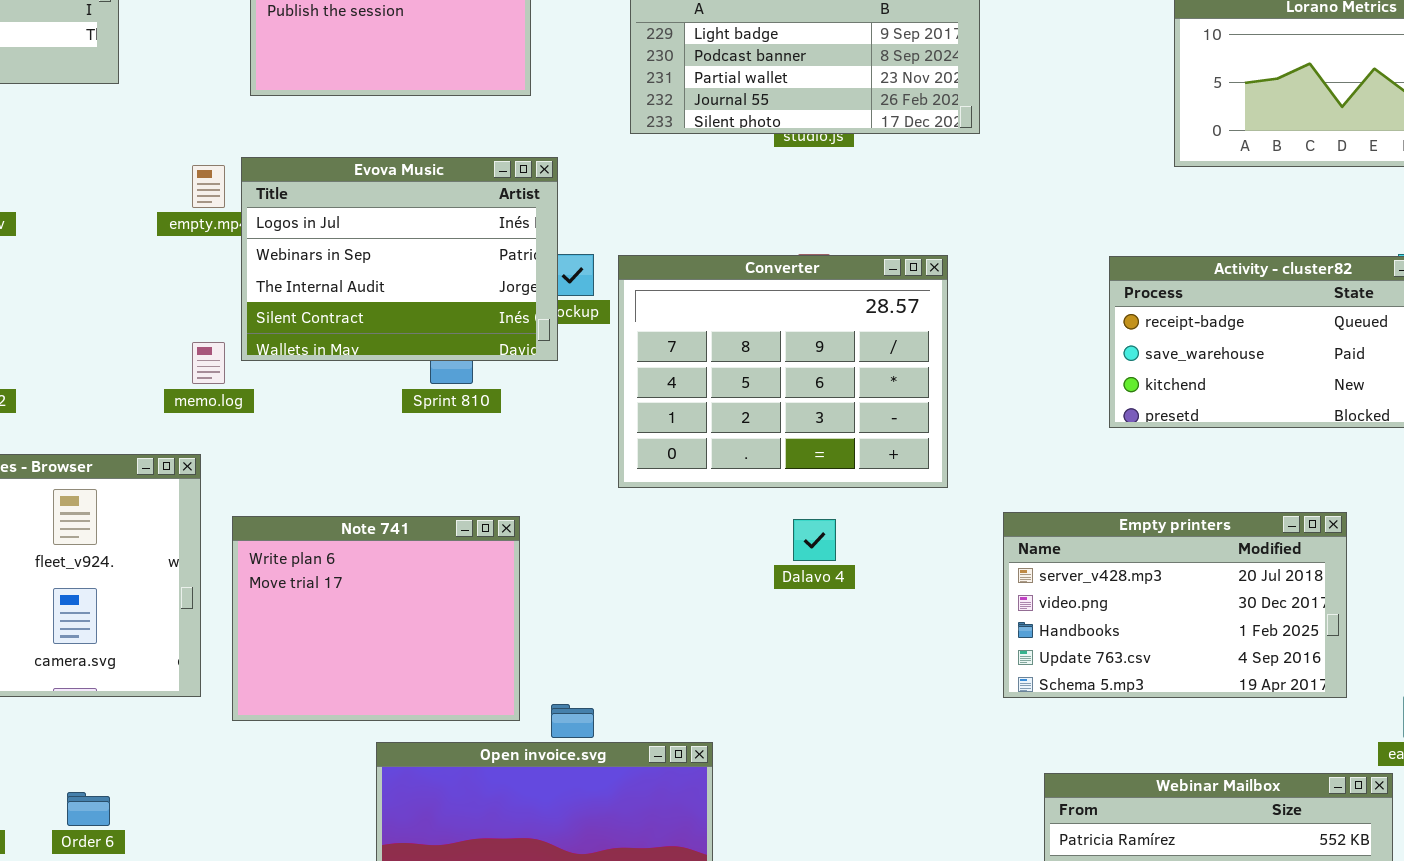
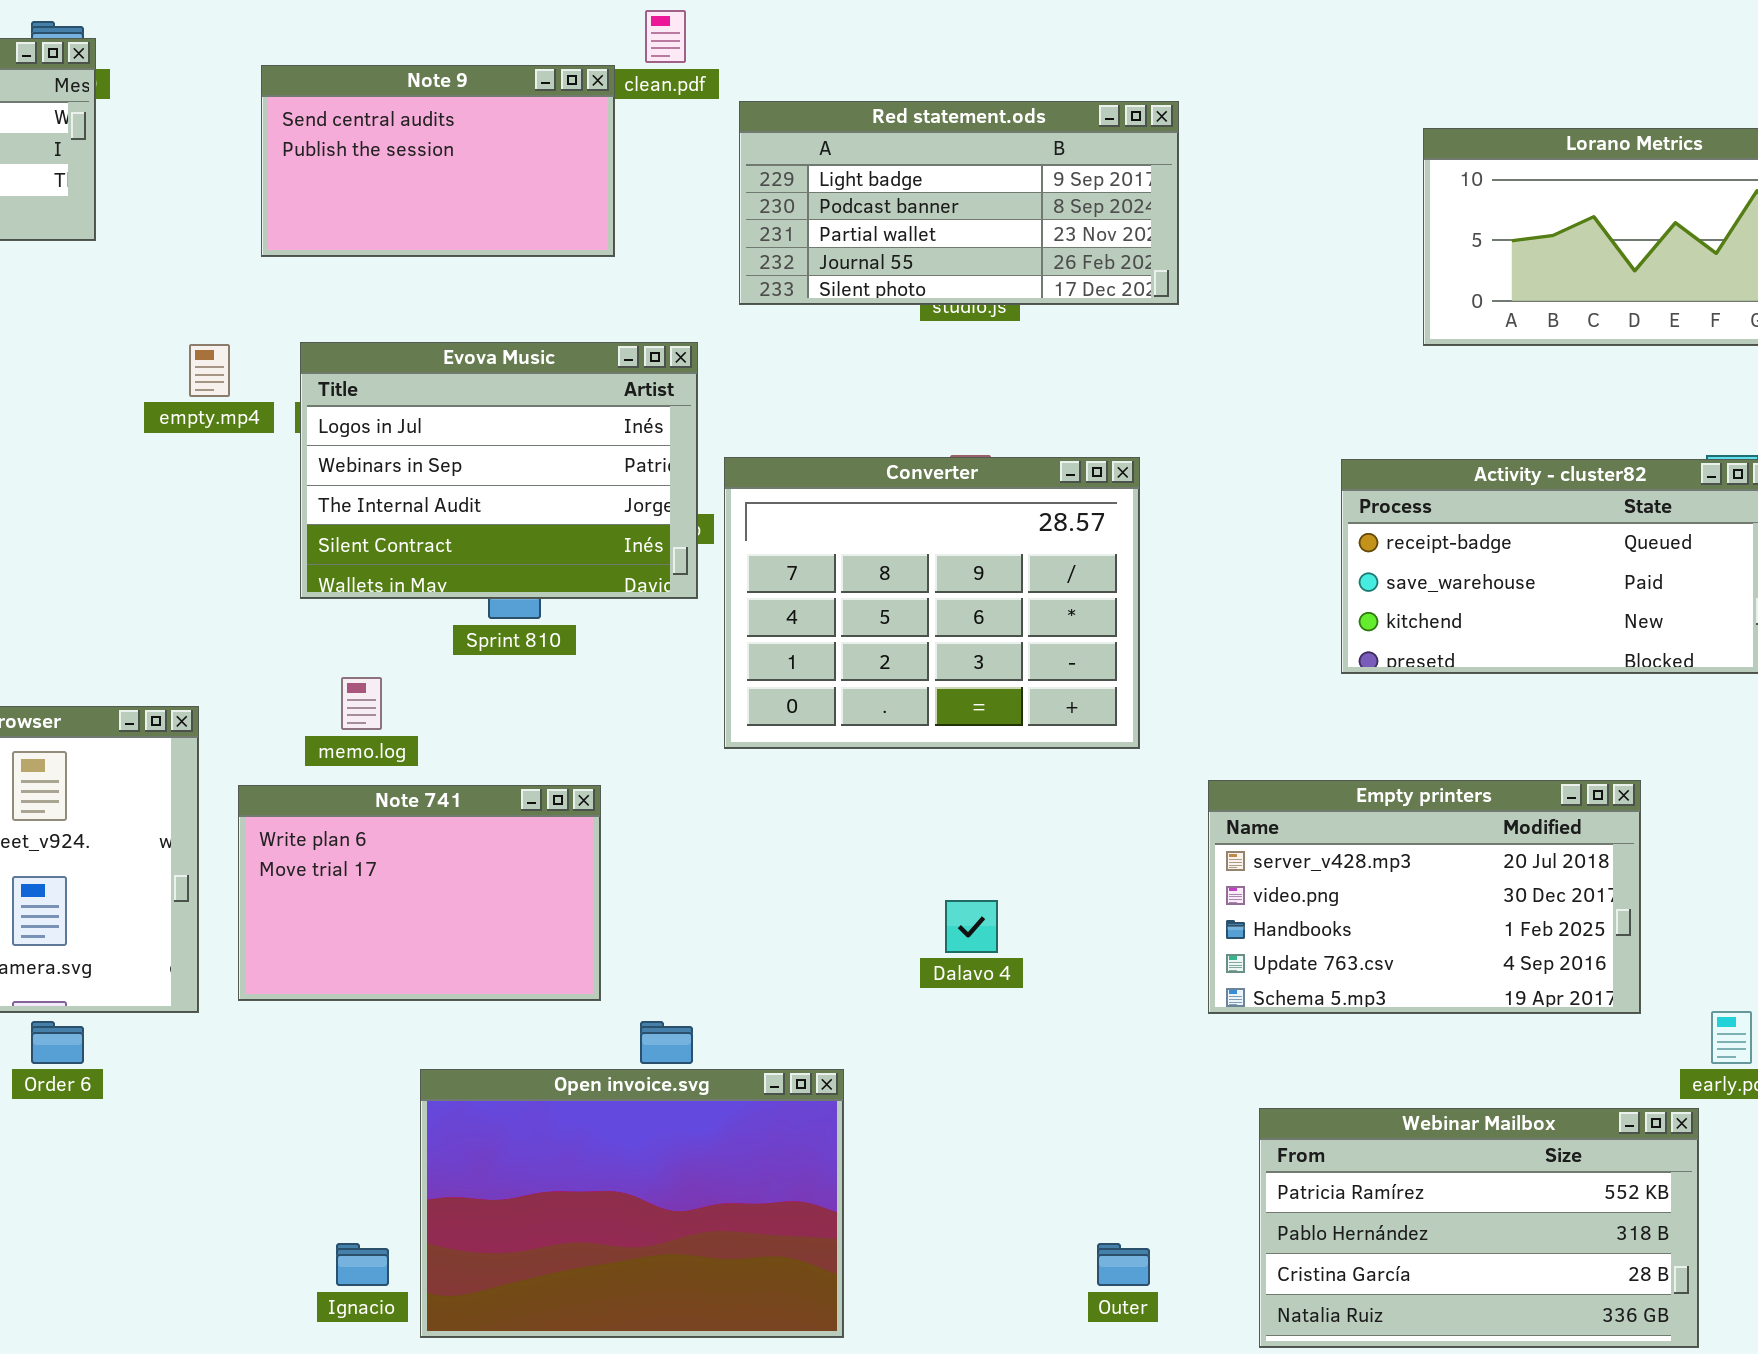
Evova Music: [241,157,558,361] -> [300,342,698,599], moved
memo.log: [192,342,225,384] -> [341,677,382,730], moved
Note 741: [232,516,520,721] -> [238,785,601,1001], resized
Dalavo 4: [793,519,836,561] -> [945,900,998,953], moved
Order 6: [67,792,110,826] -> [31,1021,84,1064], moved

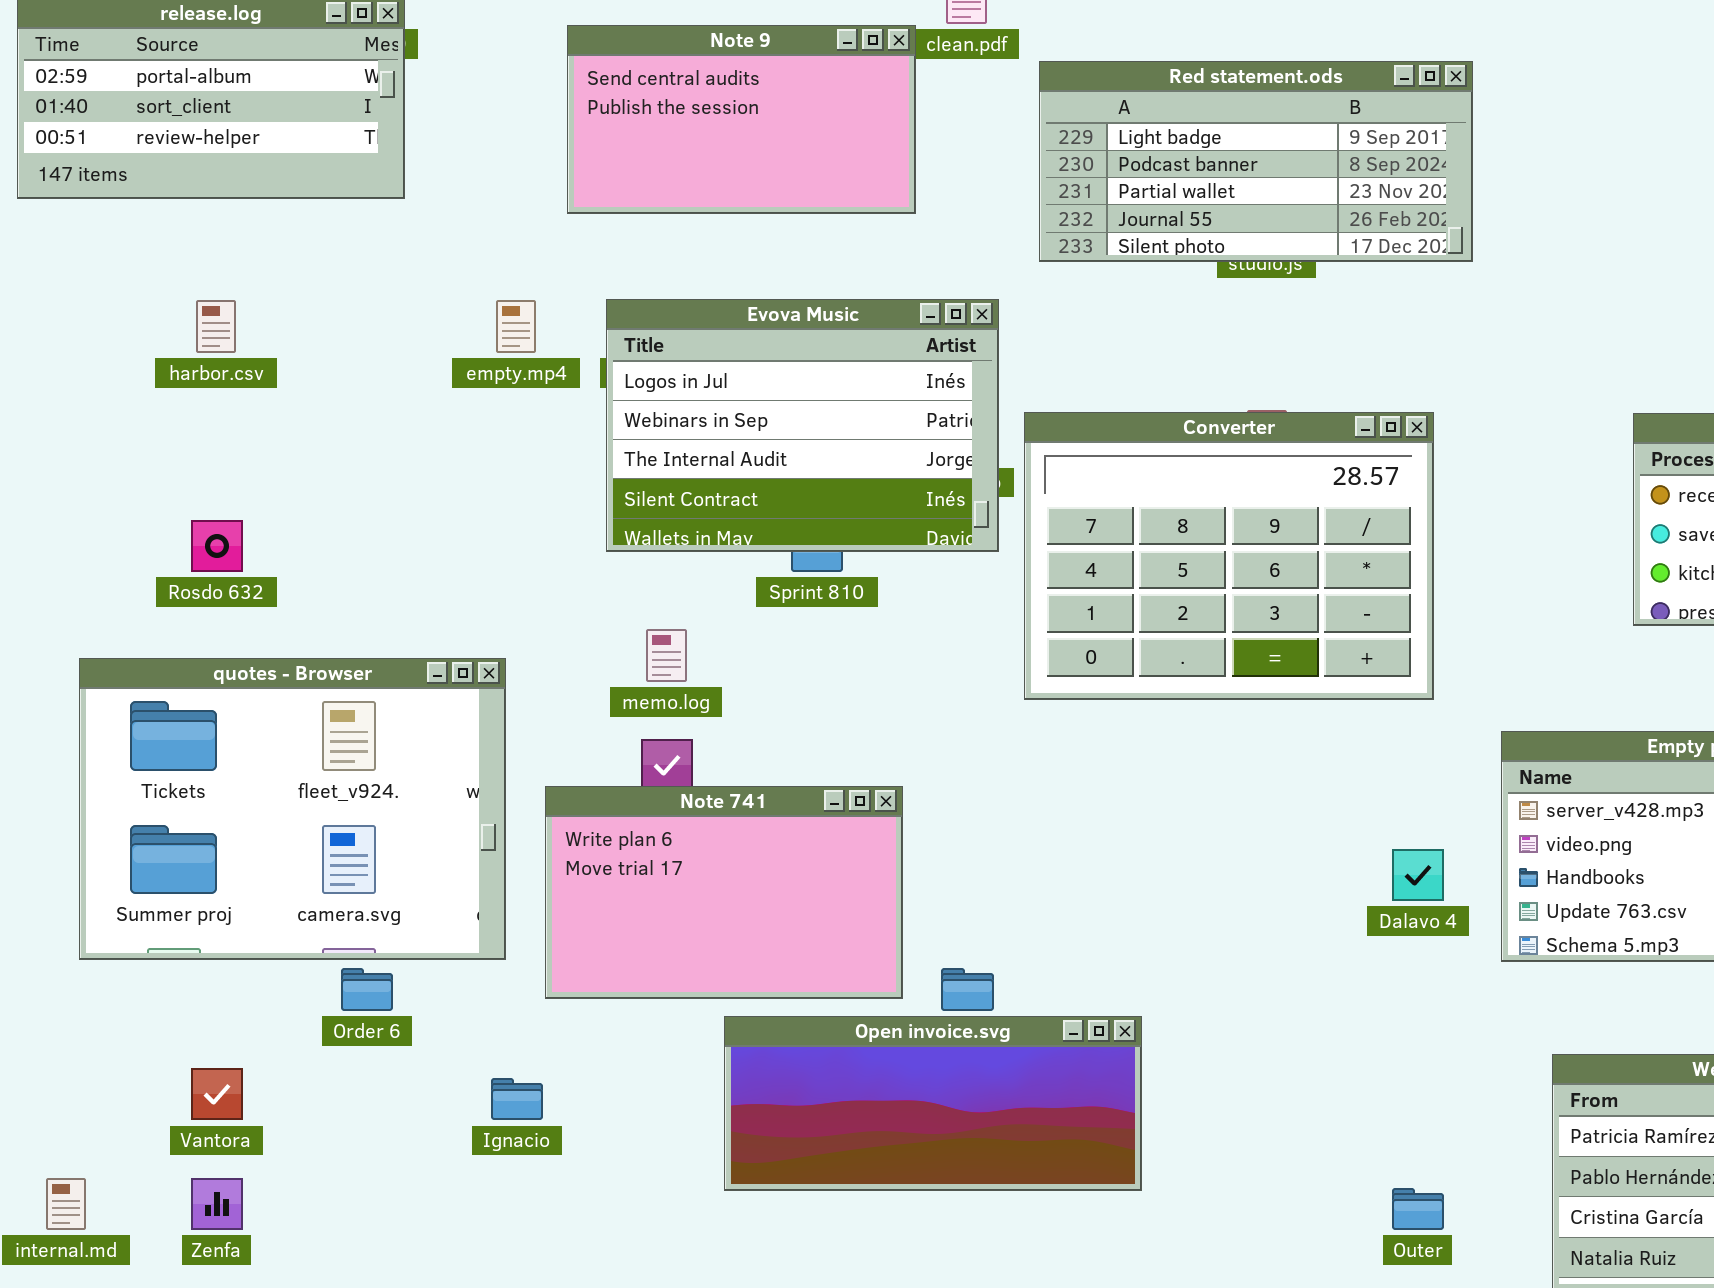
Note 741: [238,785,601,1001] -> [545,786,903,999], moved
Dalavo 4: [945,900,998,953] -> [1392,849,1444,901], moved
Open invoice.svg: [420,1069,844,1338] -> [724,1016,1142,1191], resized
Ignacio: [336,1243,389,1286] -> [491,1078,543,1120], moved

